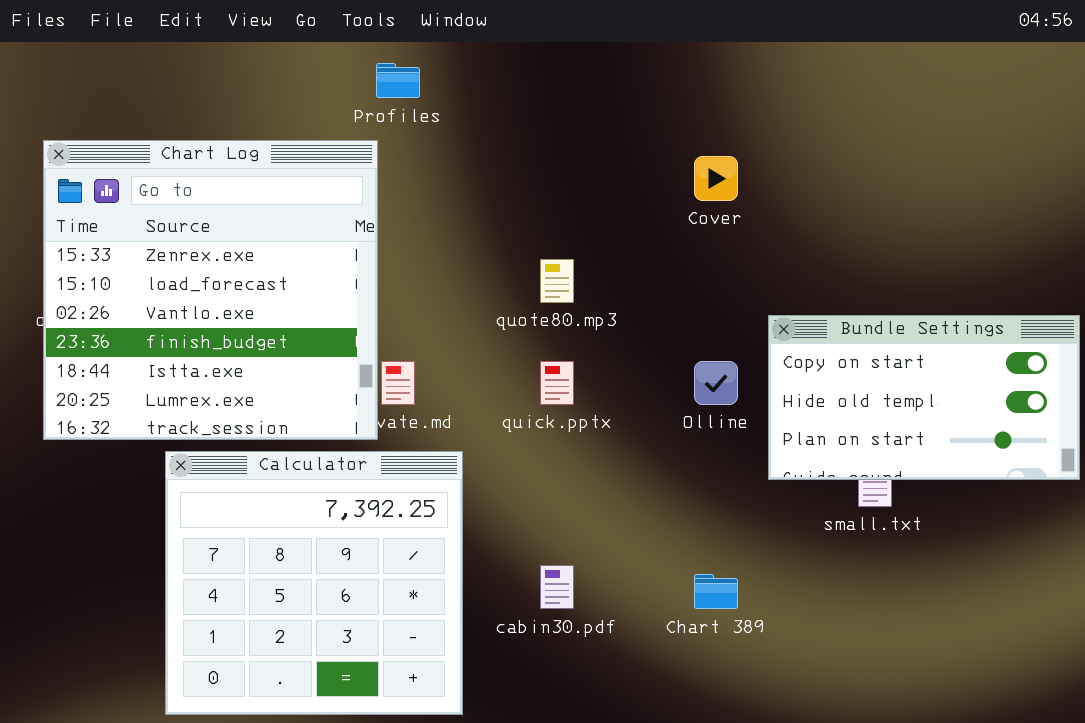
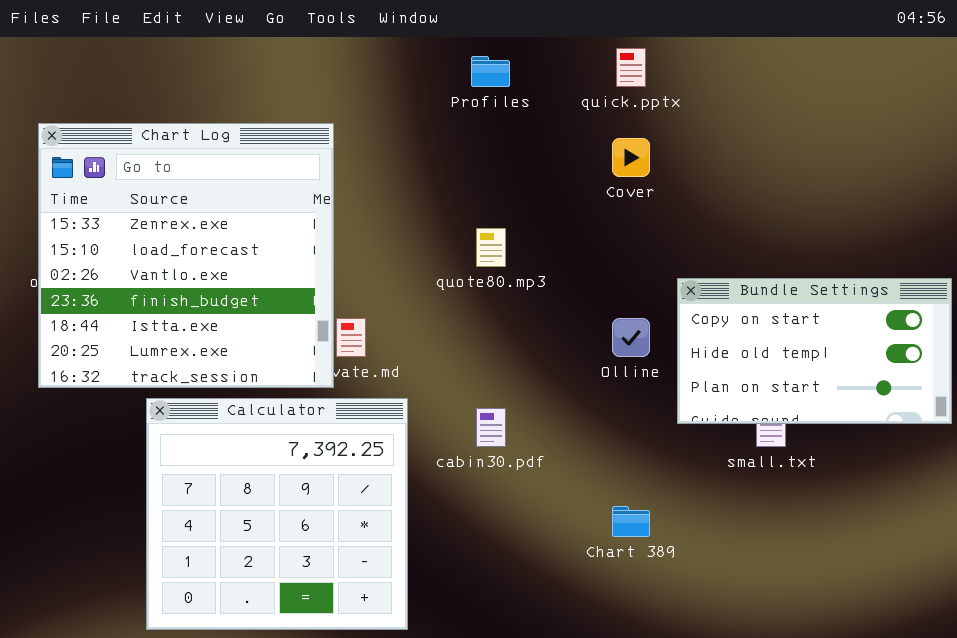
Profiles: [376,63,420,98] -> [471,56,510,87], moved
quick.pptx: [540,361,574,405] -> [616,48,646,87], moved
cabin30.pdf: [540,565,574,609] -> [476,408,506,447], moved

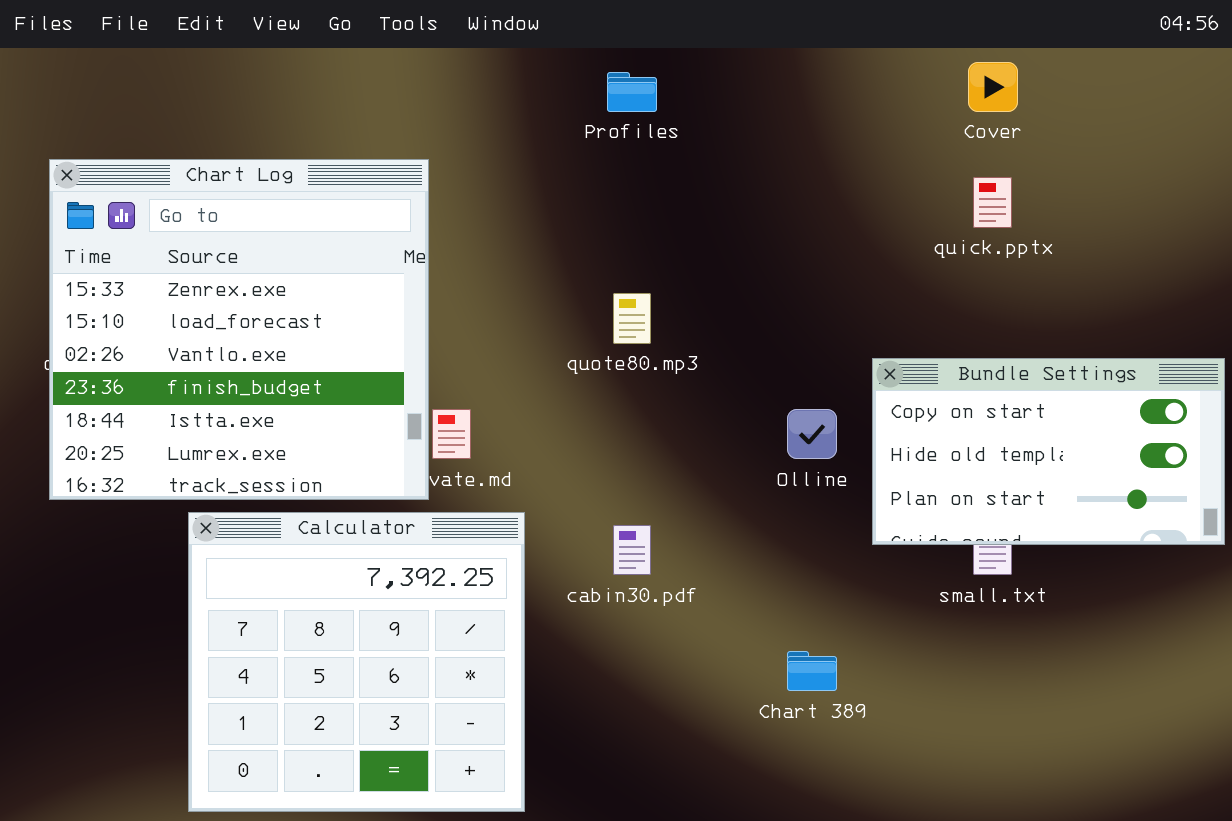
quick.pptx: [616,48,646,87] -> [973,177,1012,228], moved
Cover: [612,138,650,177] -> [968,62,1018,112], moved

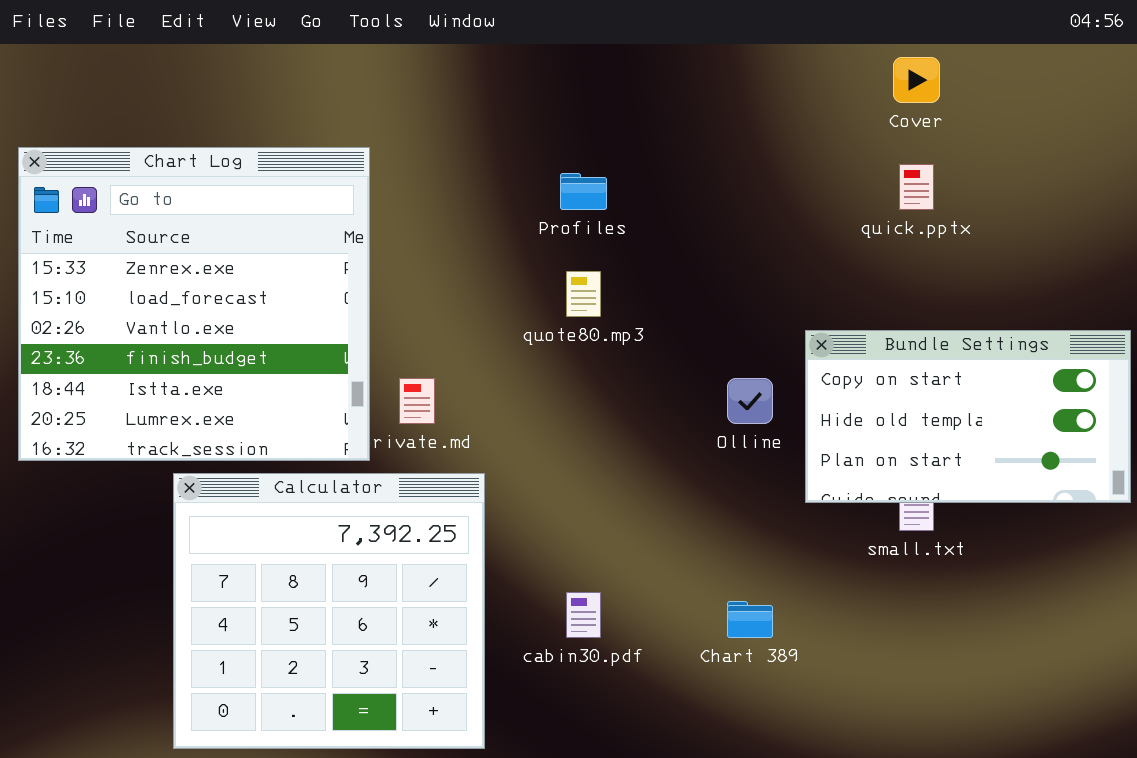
Profiles: [607,72,657,112] -> [560,173,607,210], moved
Chart Log: [49,159,429,500] -> [18,147,370,461], moved
cabin30.pdf: [613,525,651,575] -> [566,592,601,638], moved

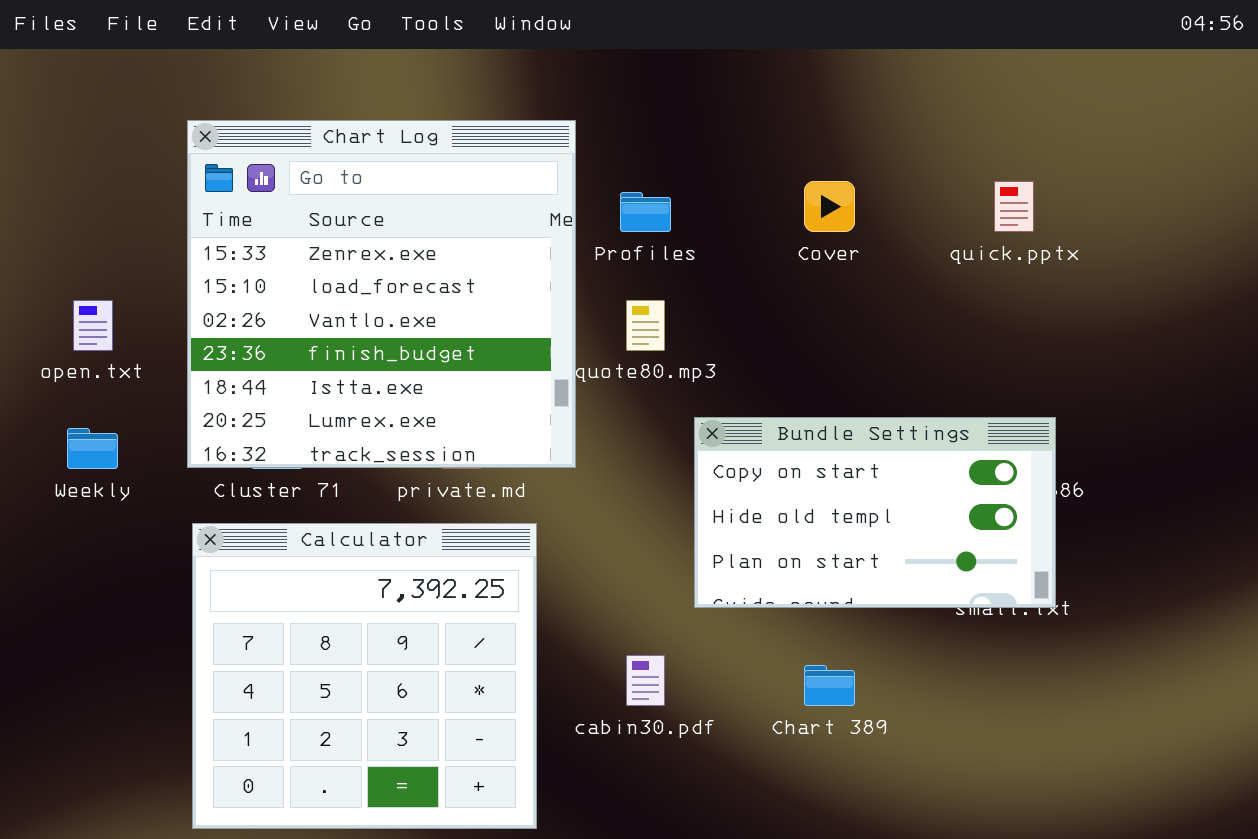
Cover: [893,57,940,103] -> [804,181,855,232], moved
Chart Log: [18,147,370,461] -> [187,120,576,468], moved
Bundle Settings: [805,330,1131,503] -> [694,417,1056,608], moved

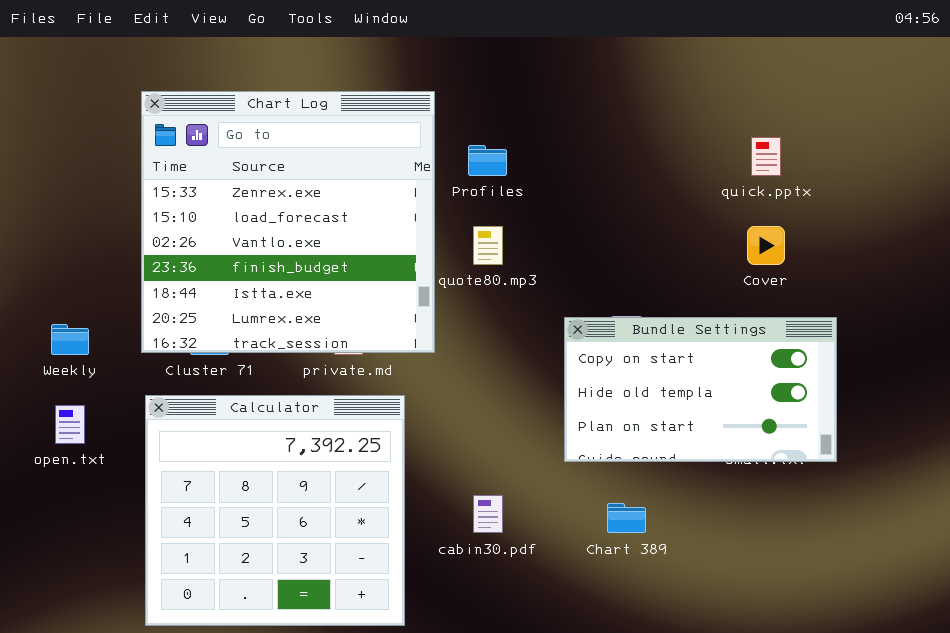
Cover: [804,181,855,232] -> [747,226,785,265], moved
open.txt: [73,300,113,351] -> [55,405,85,444], moved
Bundle Settings: [694,417,1056,608] -> [564,317,837,462], moved

